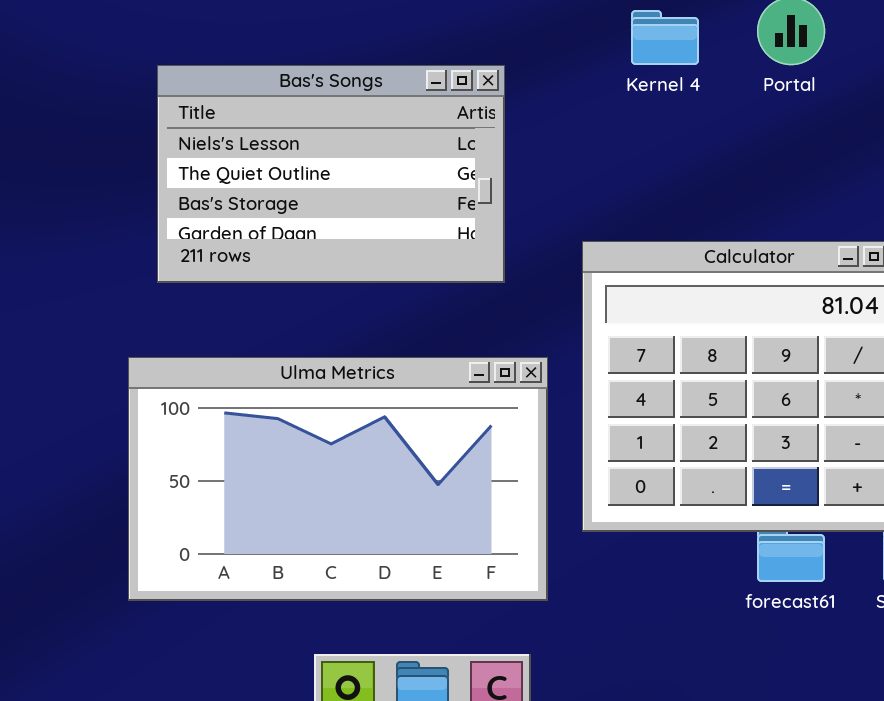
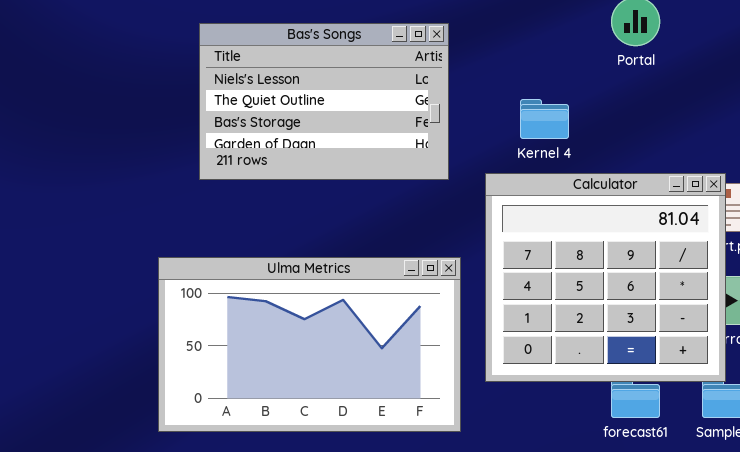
Kernel 4: [631,10,699,65] -> [520,99,569,139], moved
Bas's Songs: [157,65,505,283] -> [199,23,449,180], moved

